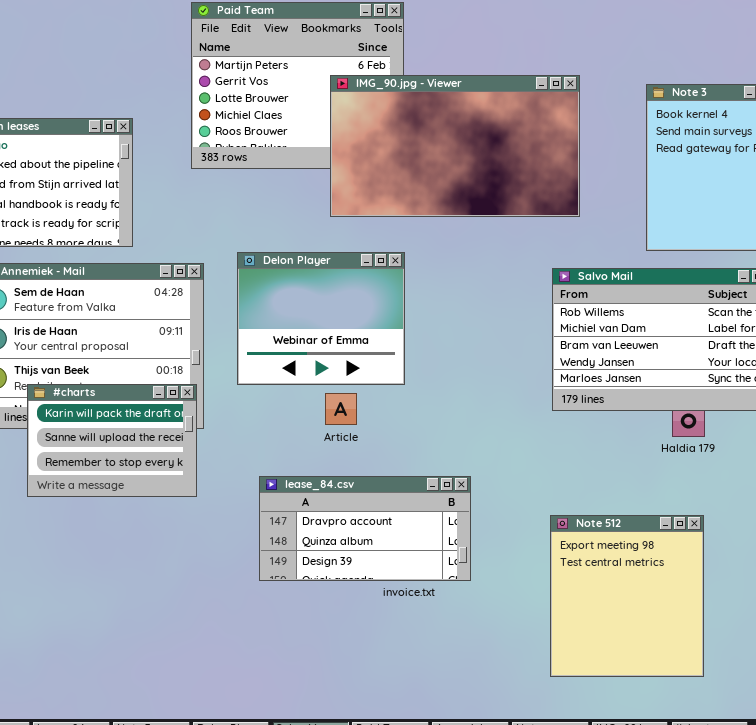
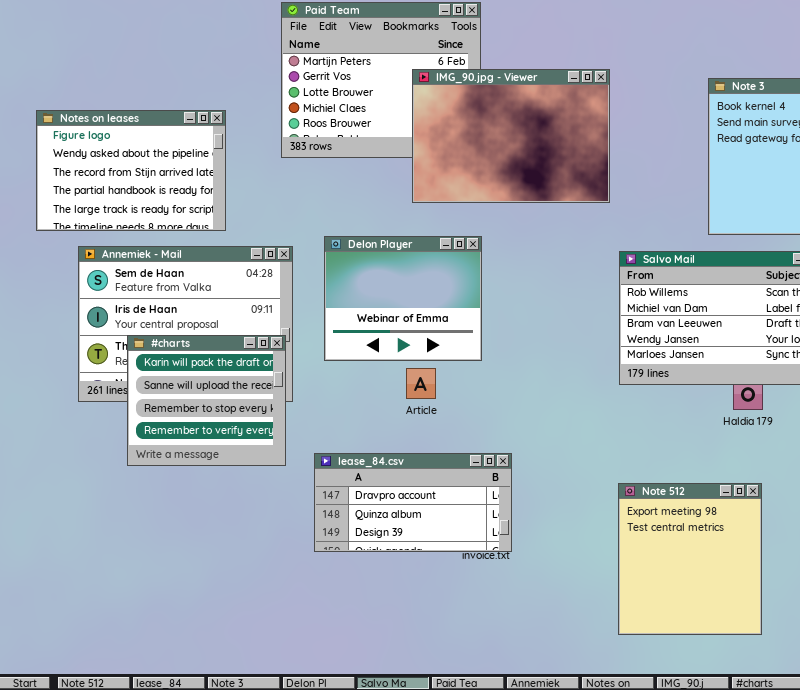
IMG_90.jpg - Viewer: [330,75,580,217] -> [412,69,610,203], resized
#charts: [27,384,197,497] -> [127,335,286,466], resized
lease_84.csv: [259,476,471,581] -> [314,453,512,552], moved

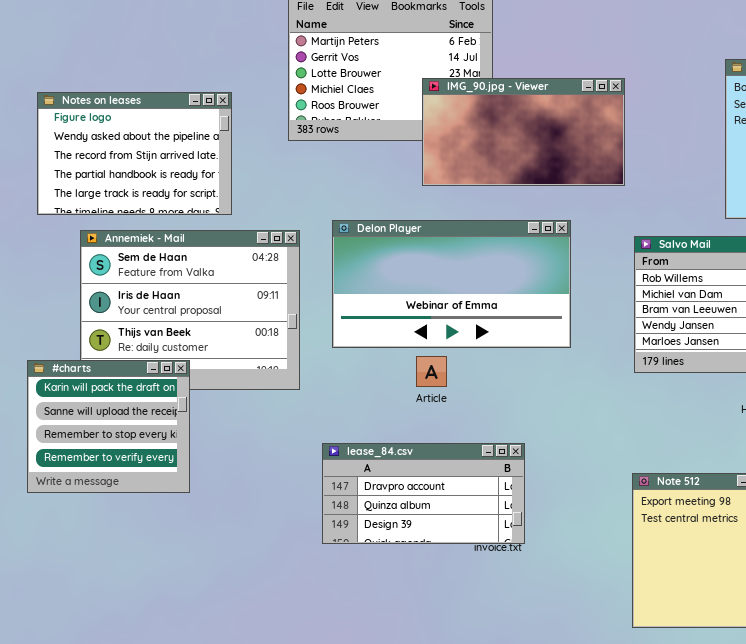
IMG_90.jpg - Viewer: [412,69,610,203] -> [422,78,625,186], resized
Delon Player: [324,236,482,361] -> [332,220,571,348], resized
#charts: [127,335,286,466] -> [27,360,190,493], moved

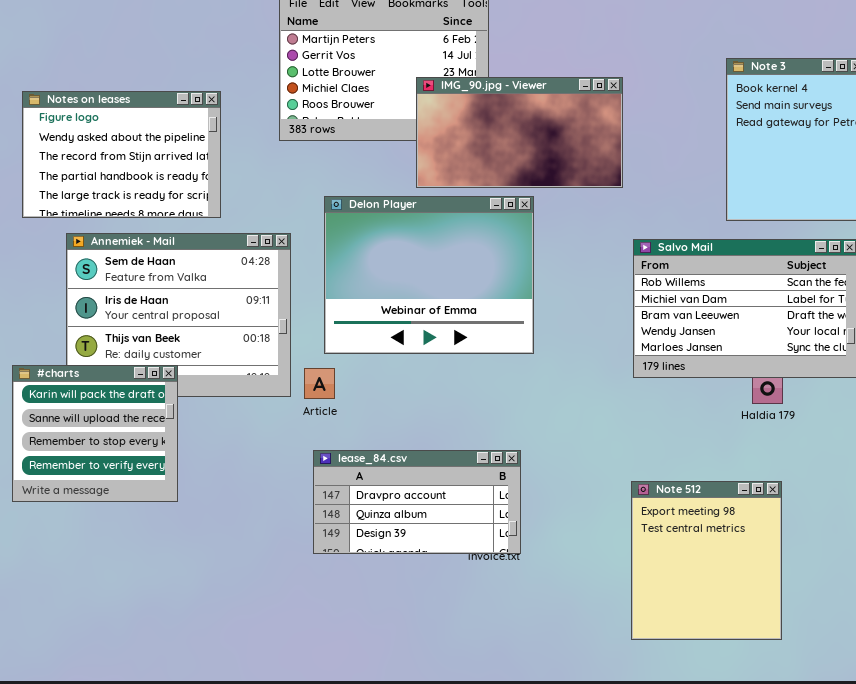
Delon Player: [332,220,571,348] -> [324,196,534,354], resized
Article: [416,356,447,387] -> [304,368,335,399], moved

